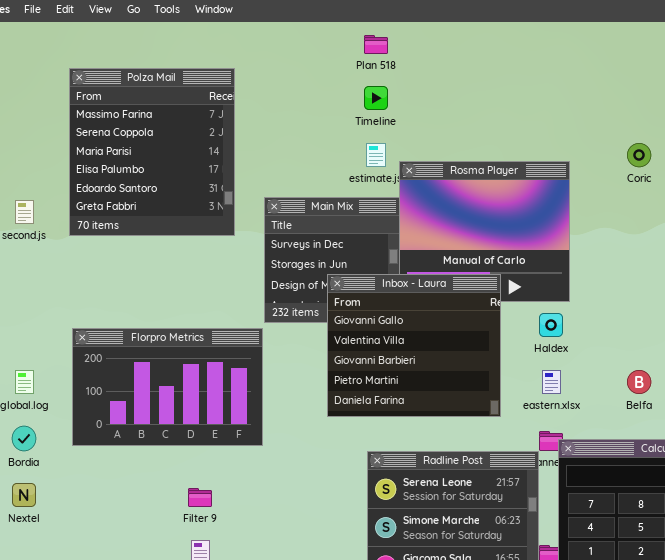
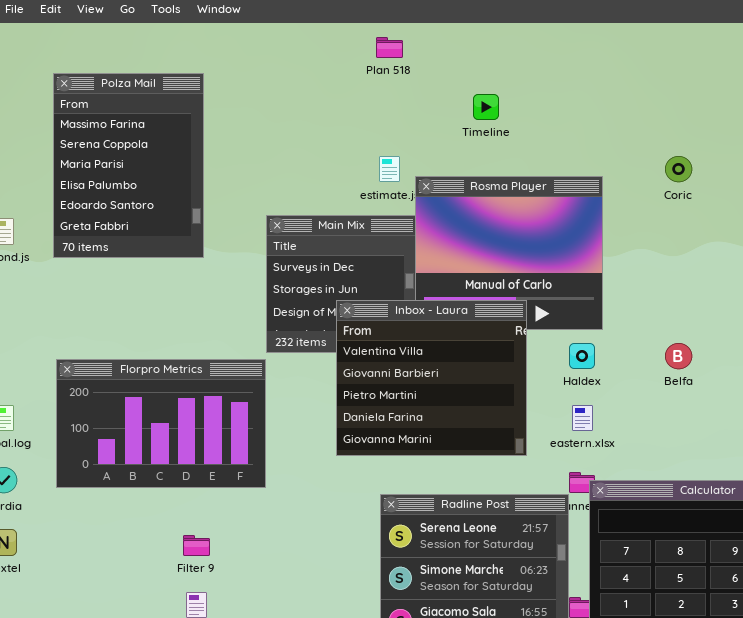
Polza Mail: [69,68,235,236] -> [53,73,204,258], resized
Timeline: [364,86,388,110] -> [473,94,499,120], moved
Inbox - Laura: [327,274,501,417] -> [336,300,527,456], scrolled down 1 row
Belfa: [627,370,651,394] -> [665,343,692,369], moved

